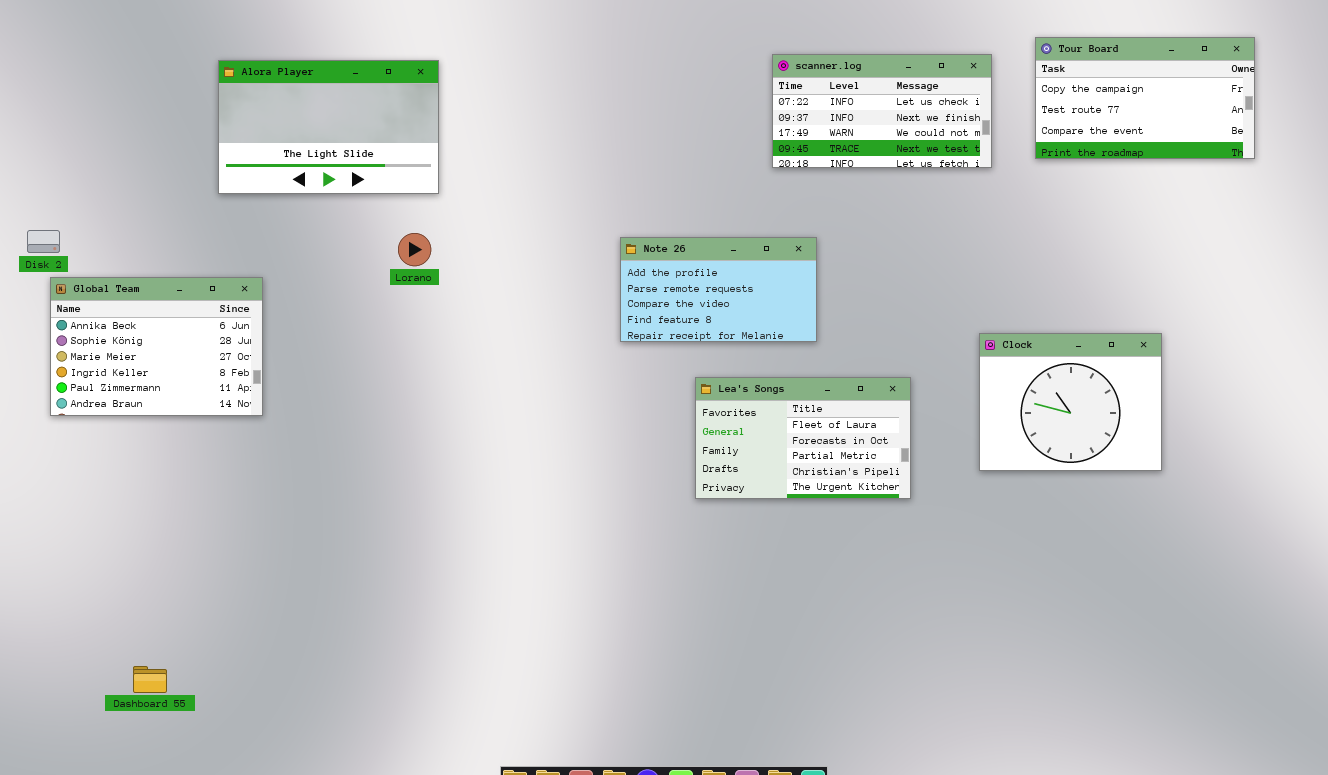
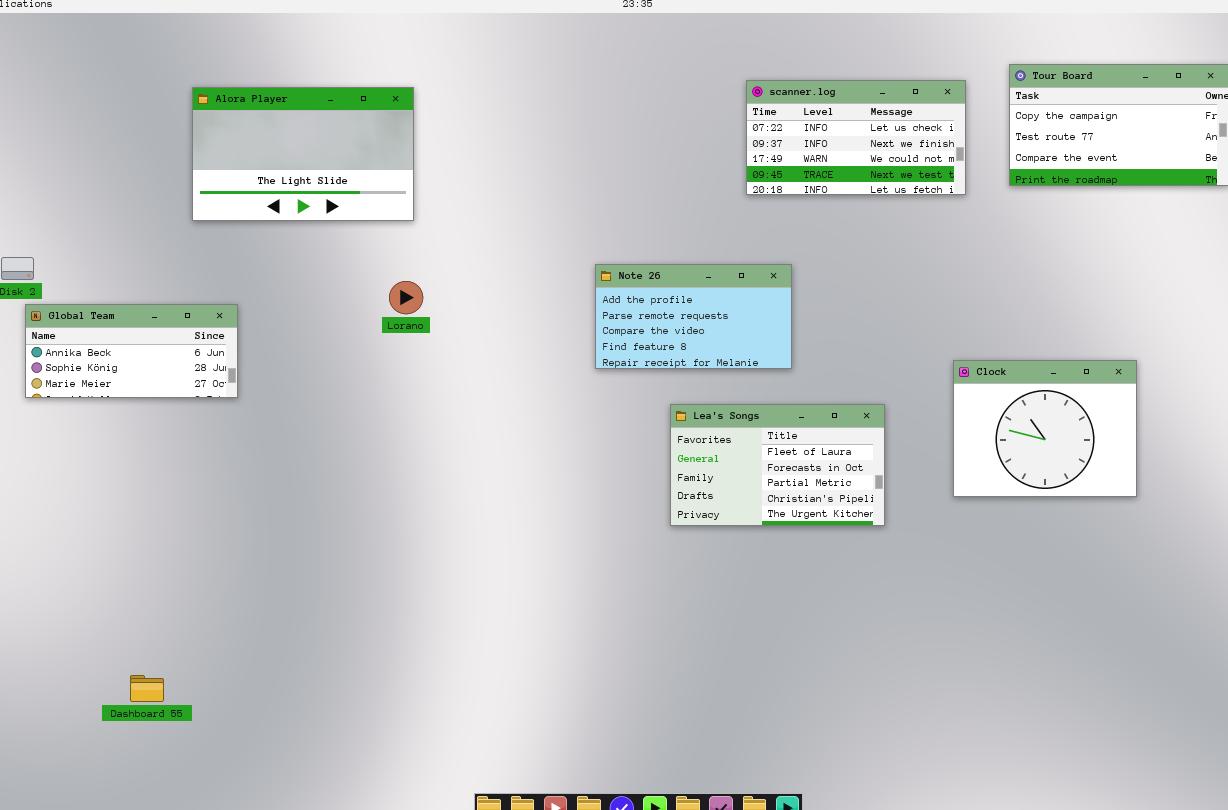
Lorano: [398,233,431,266] -> [389,281,423,314], moved
Global Team: [50,277,263,416] -> [25,304,238,398], resized
Dashboard 55: [133,666,167,693] -> [130,675,164,702], moved

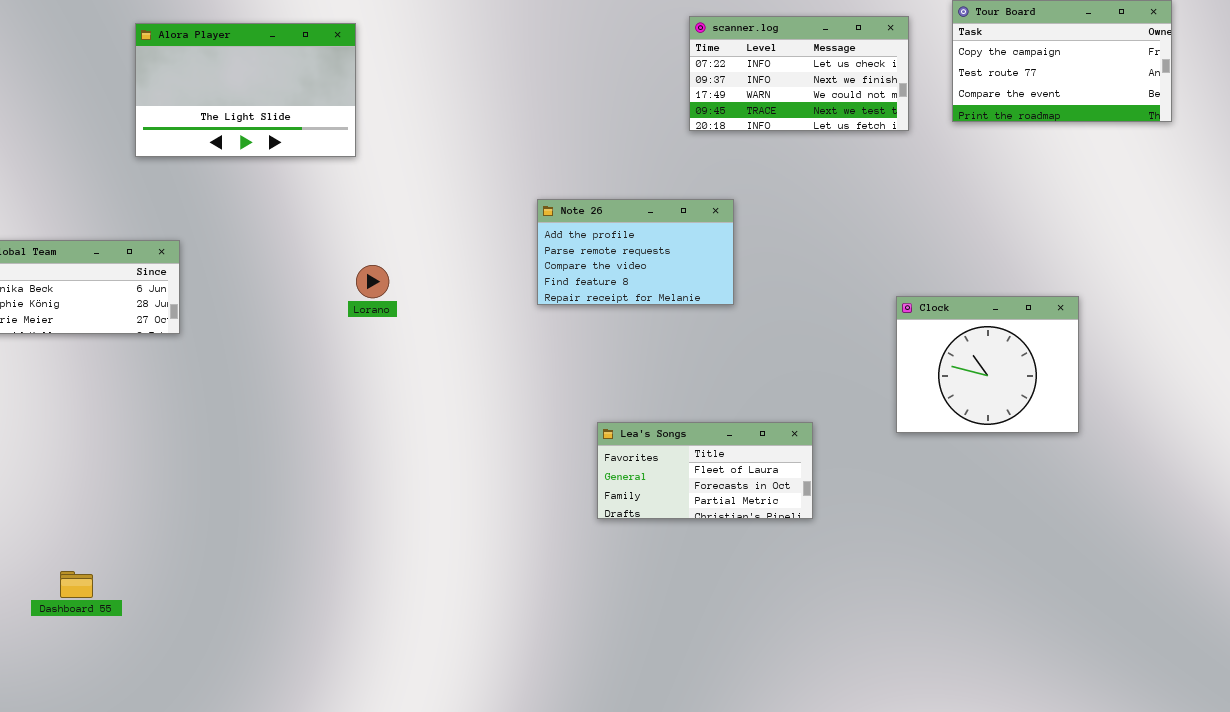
Lorano: [389,281,423,314] -> [356,265,389,298], moved
Lea's Songs: [670,404,885,526] -> [597,422,813,519], moved, resized
Dashboard 55: [130,675,164,702] -> [60,571,93,598], moved

